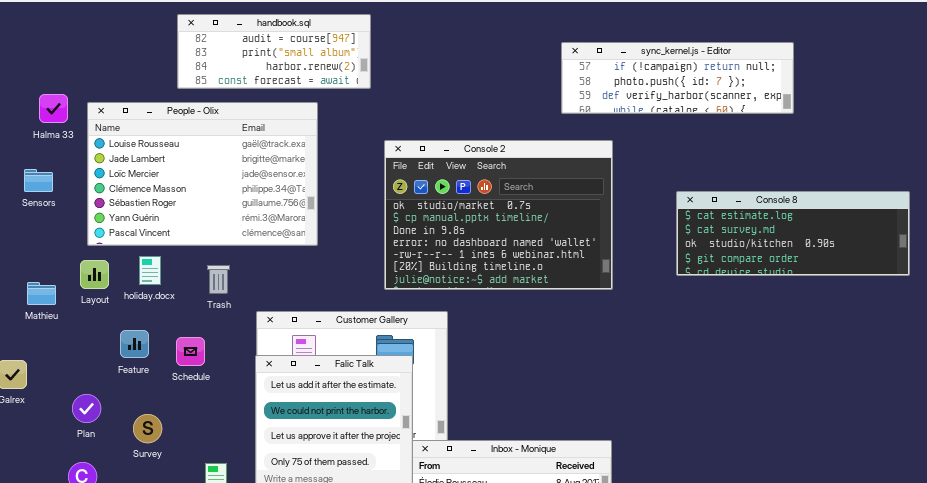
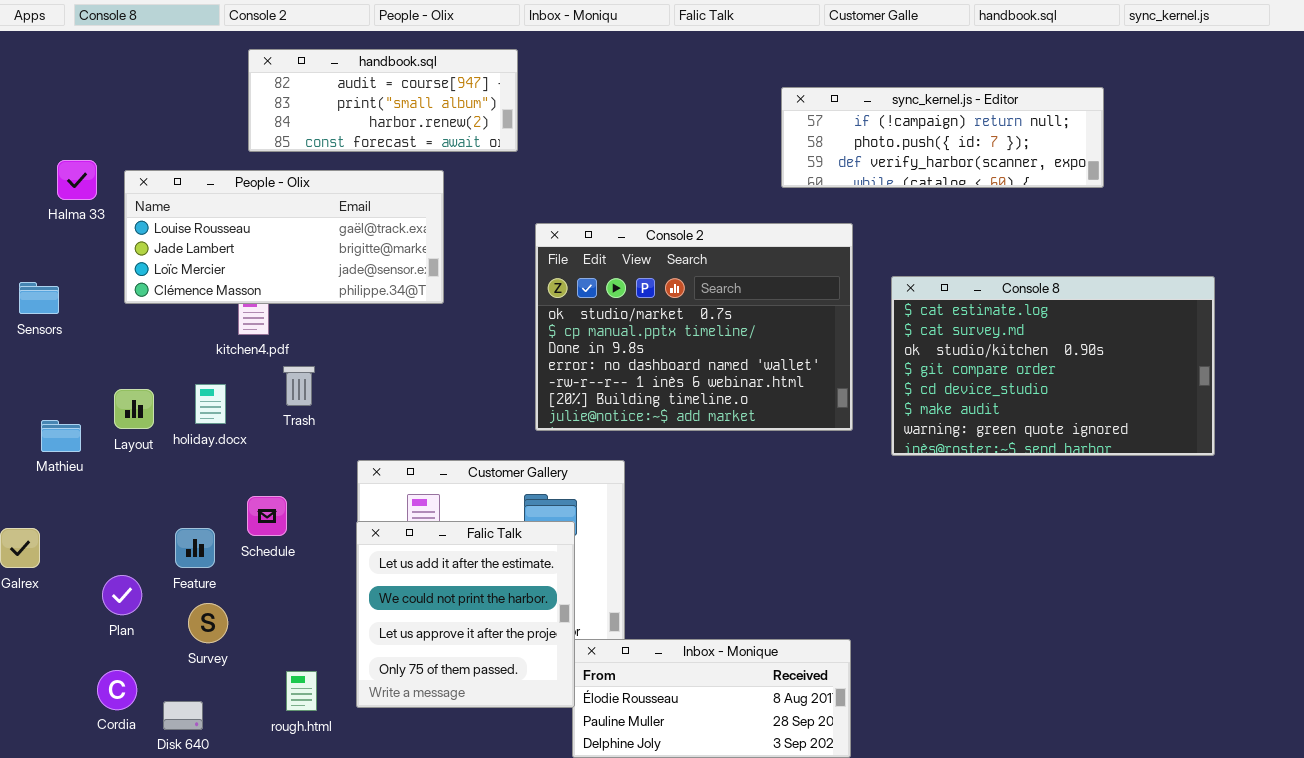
People - Olix: [87,102,318,246] -> [124,170,444,304], resized
Sensors: [24,169,53,192] -> [19,282,59,314], moved
Console 8: [676,191,910,276] -> [891,276,1215,456], moved, resized
Trash: [207,265,230,294] -> [283,366,315,406], moved
Feature: [120,330,149,358] -> [175,528,215,568], moved

